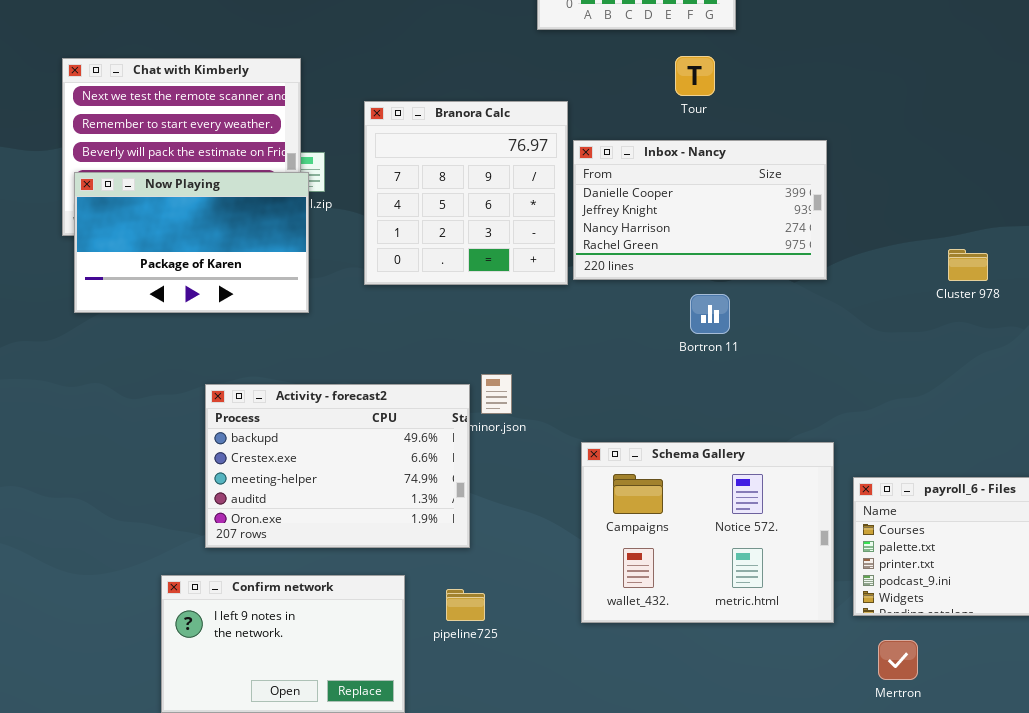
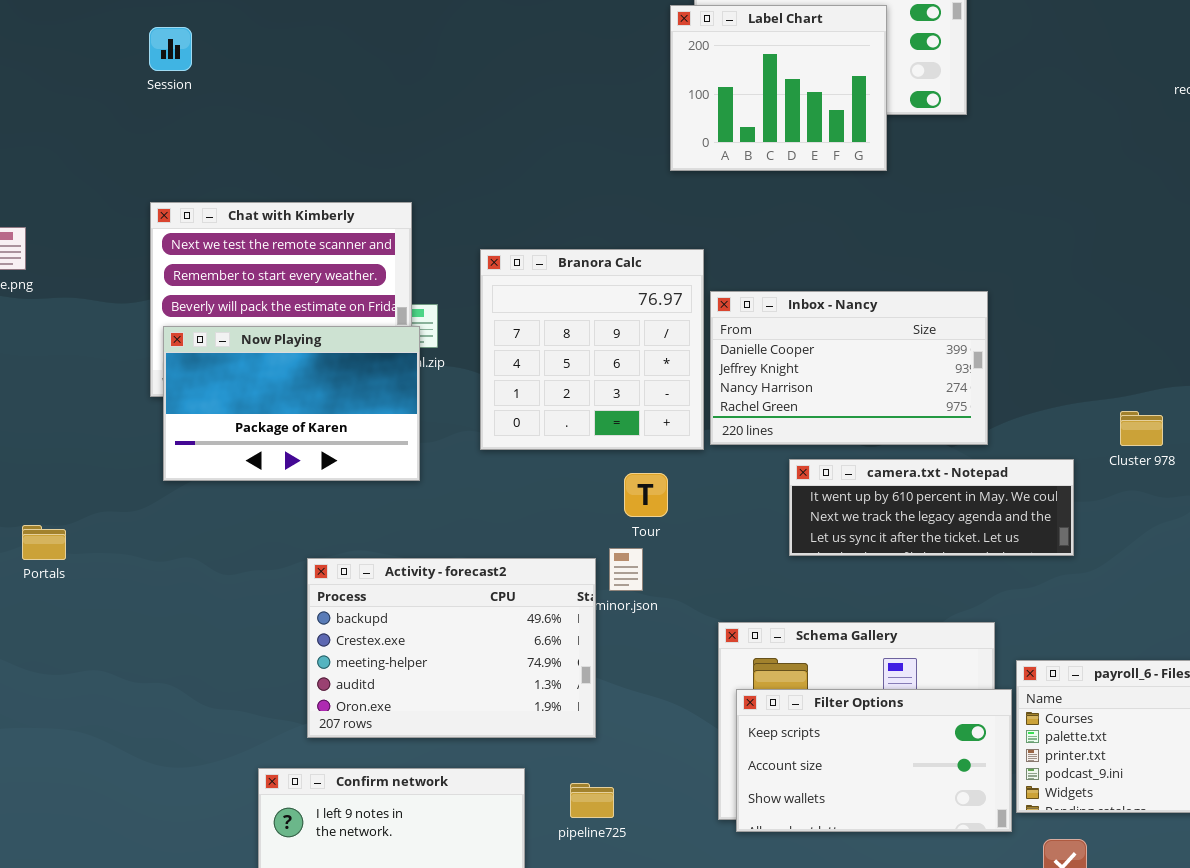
Tour: [675,56,715,96] -> [624,473,668,517], moved
camera.txt - Notepad: none -> [789,459,1074,556], opened
Filter Options: none -> [736,689,1012,832], opened

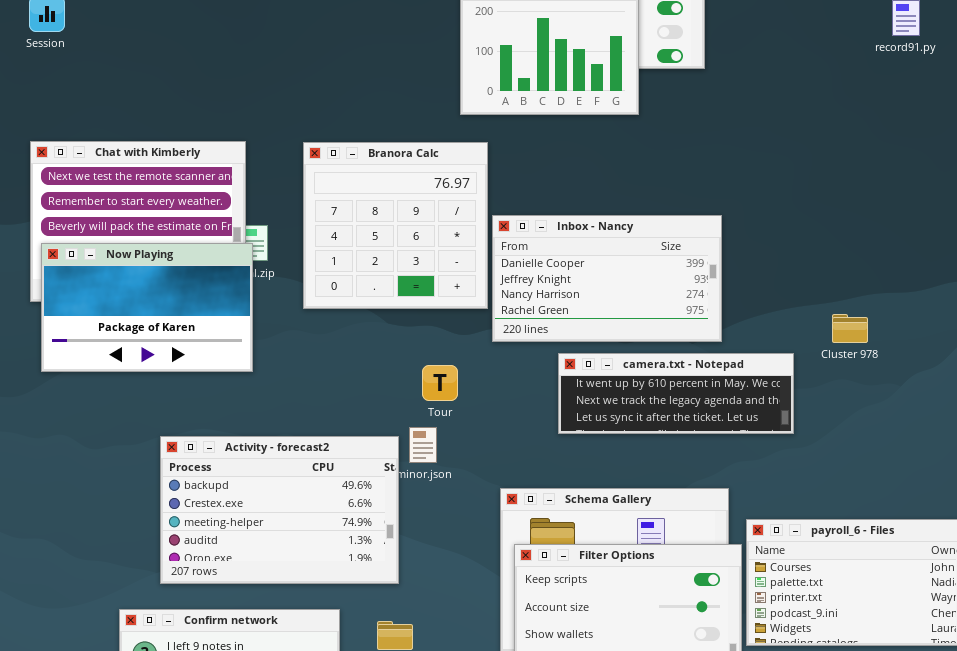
Branora Calc: [480,249,704,450] -> [303,142,488,309], moved

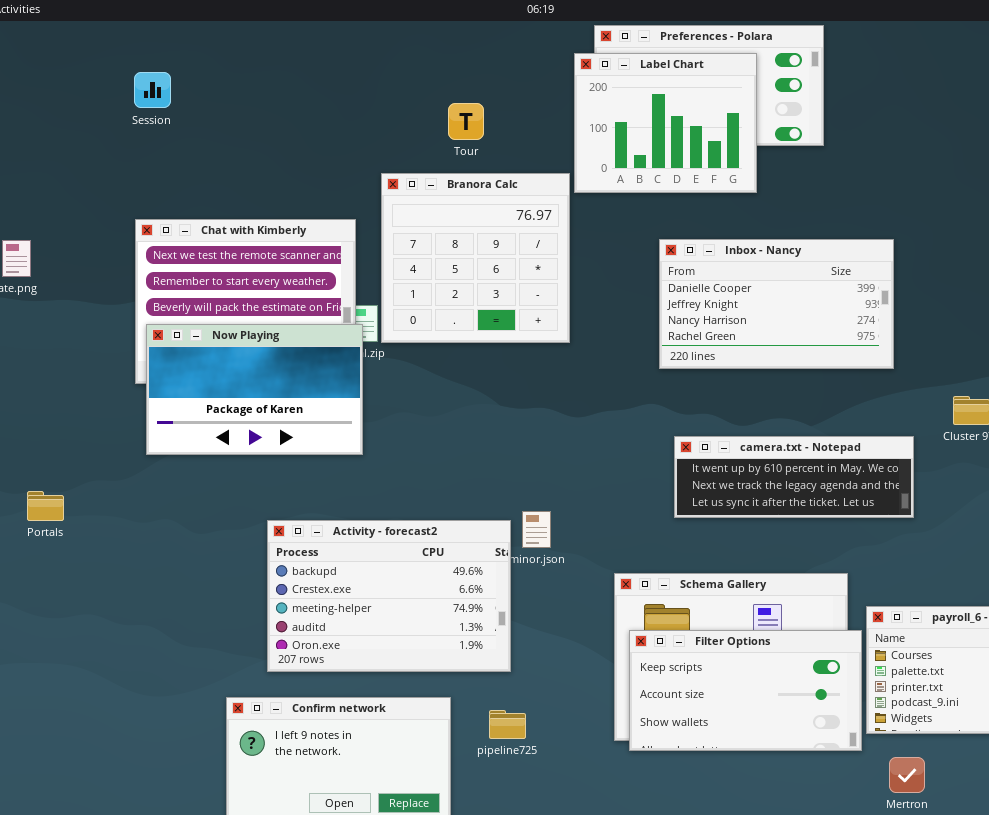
Branora Calc: [303,142,488,309] -> [381,173,570,343], moved
Inbox - Nancy: [492,215,722,342] -> [659,239,894,369], moved
Tour: [422,365,458,401] -> [448,103,484,140], moved

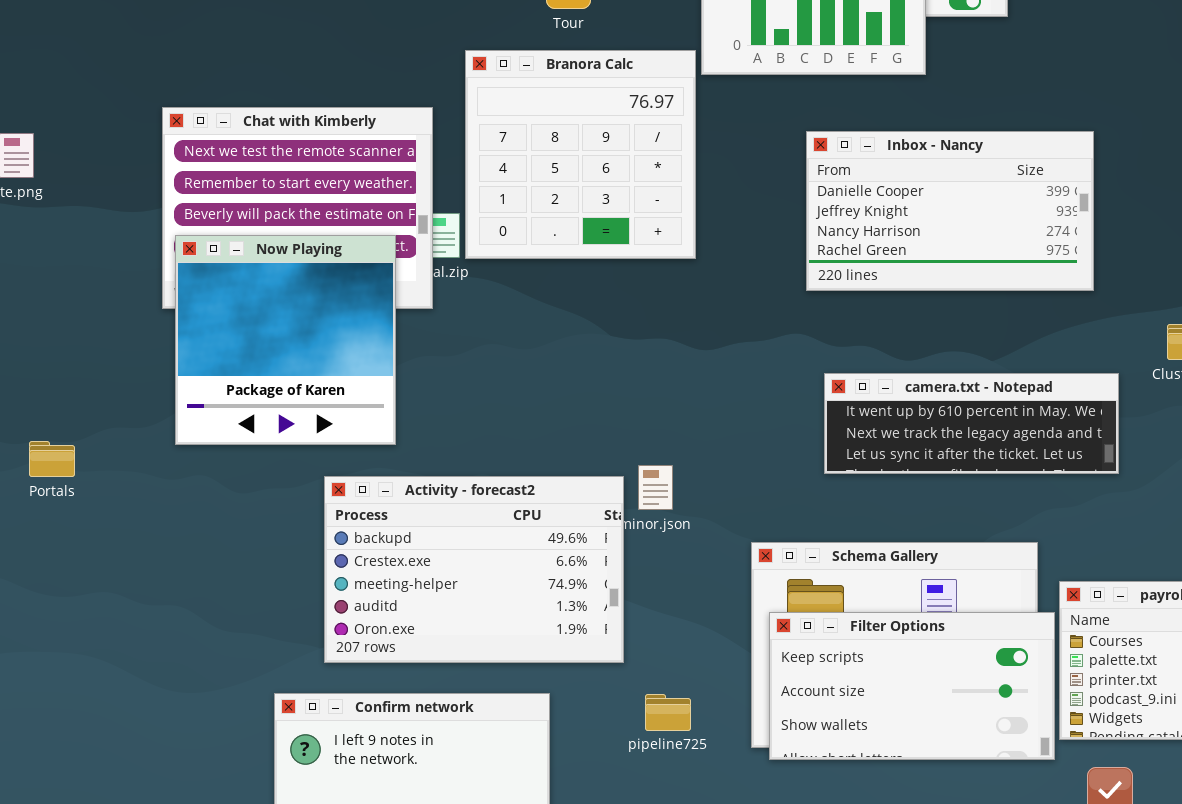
Now Playing: [146,324,363,455] -> [175,235,396,445], resized
pipeline725: [489,710,526,739] -> [645,694,691,731], moved

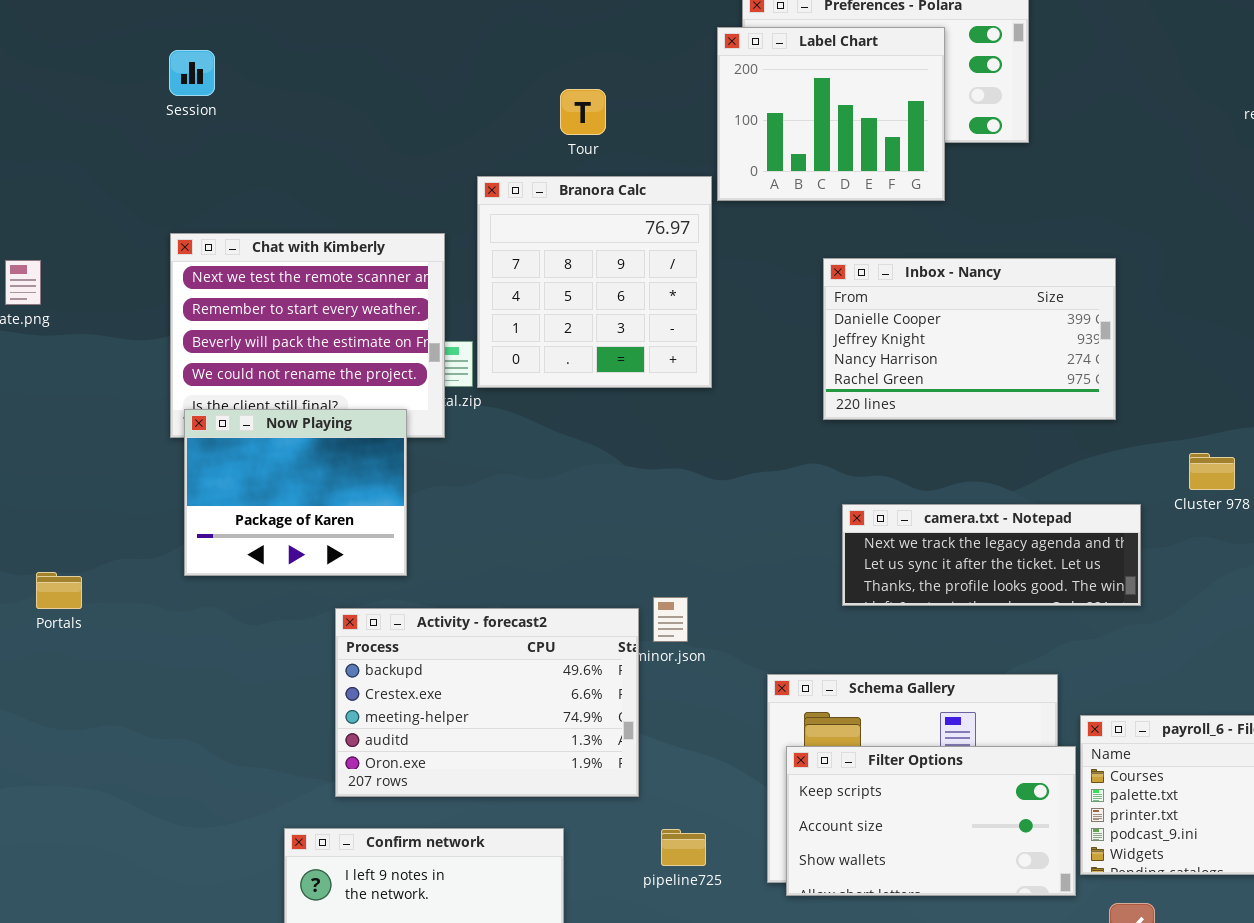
Now Playing: [175,235,396,445] -> [184,409,407,576], resized
camera.txt - Notepad: [824,373,1119,474] -> [842,504,1141,606], scrolled down 1 row

